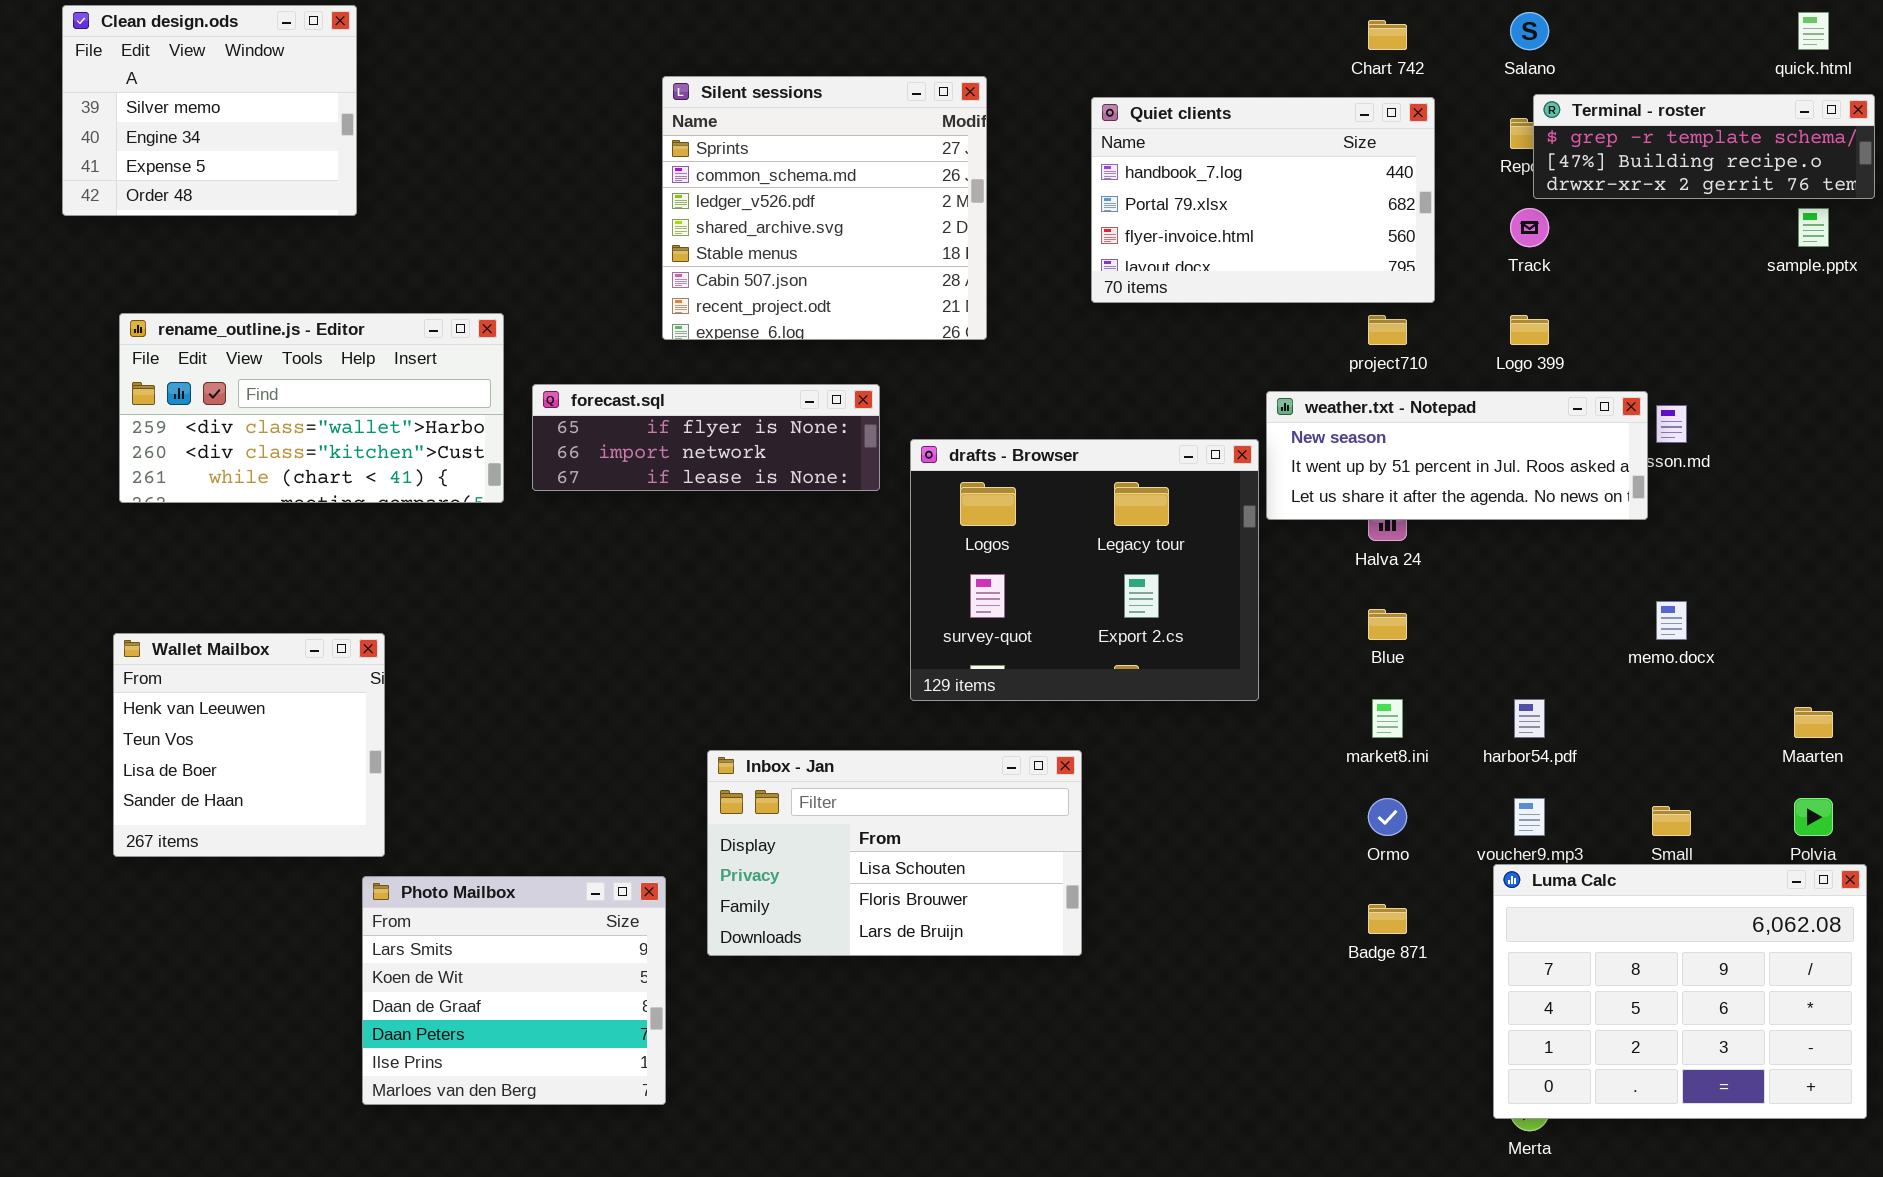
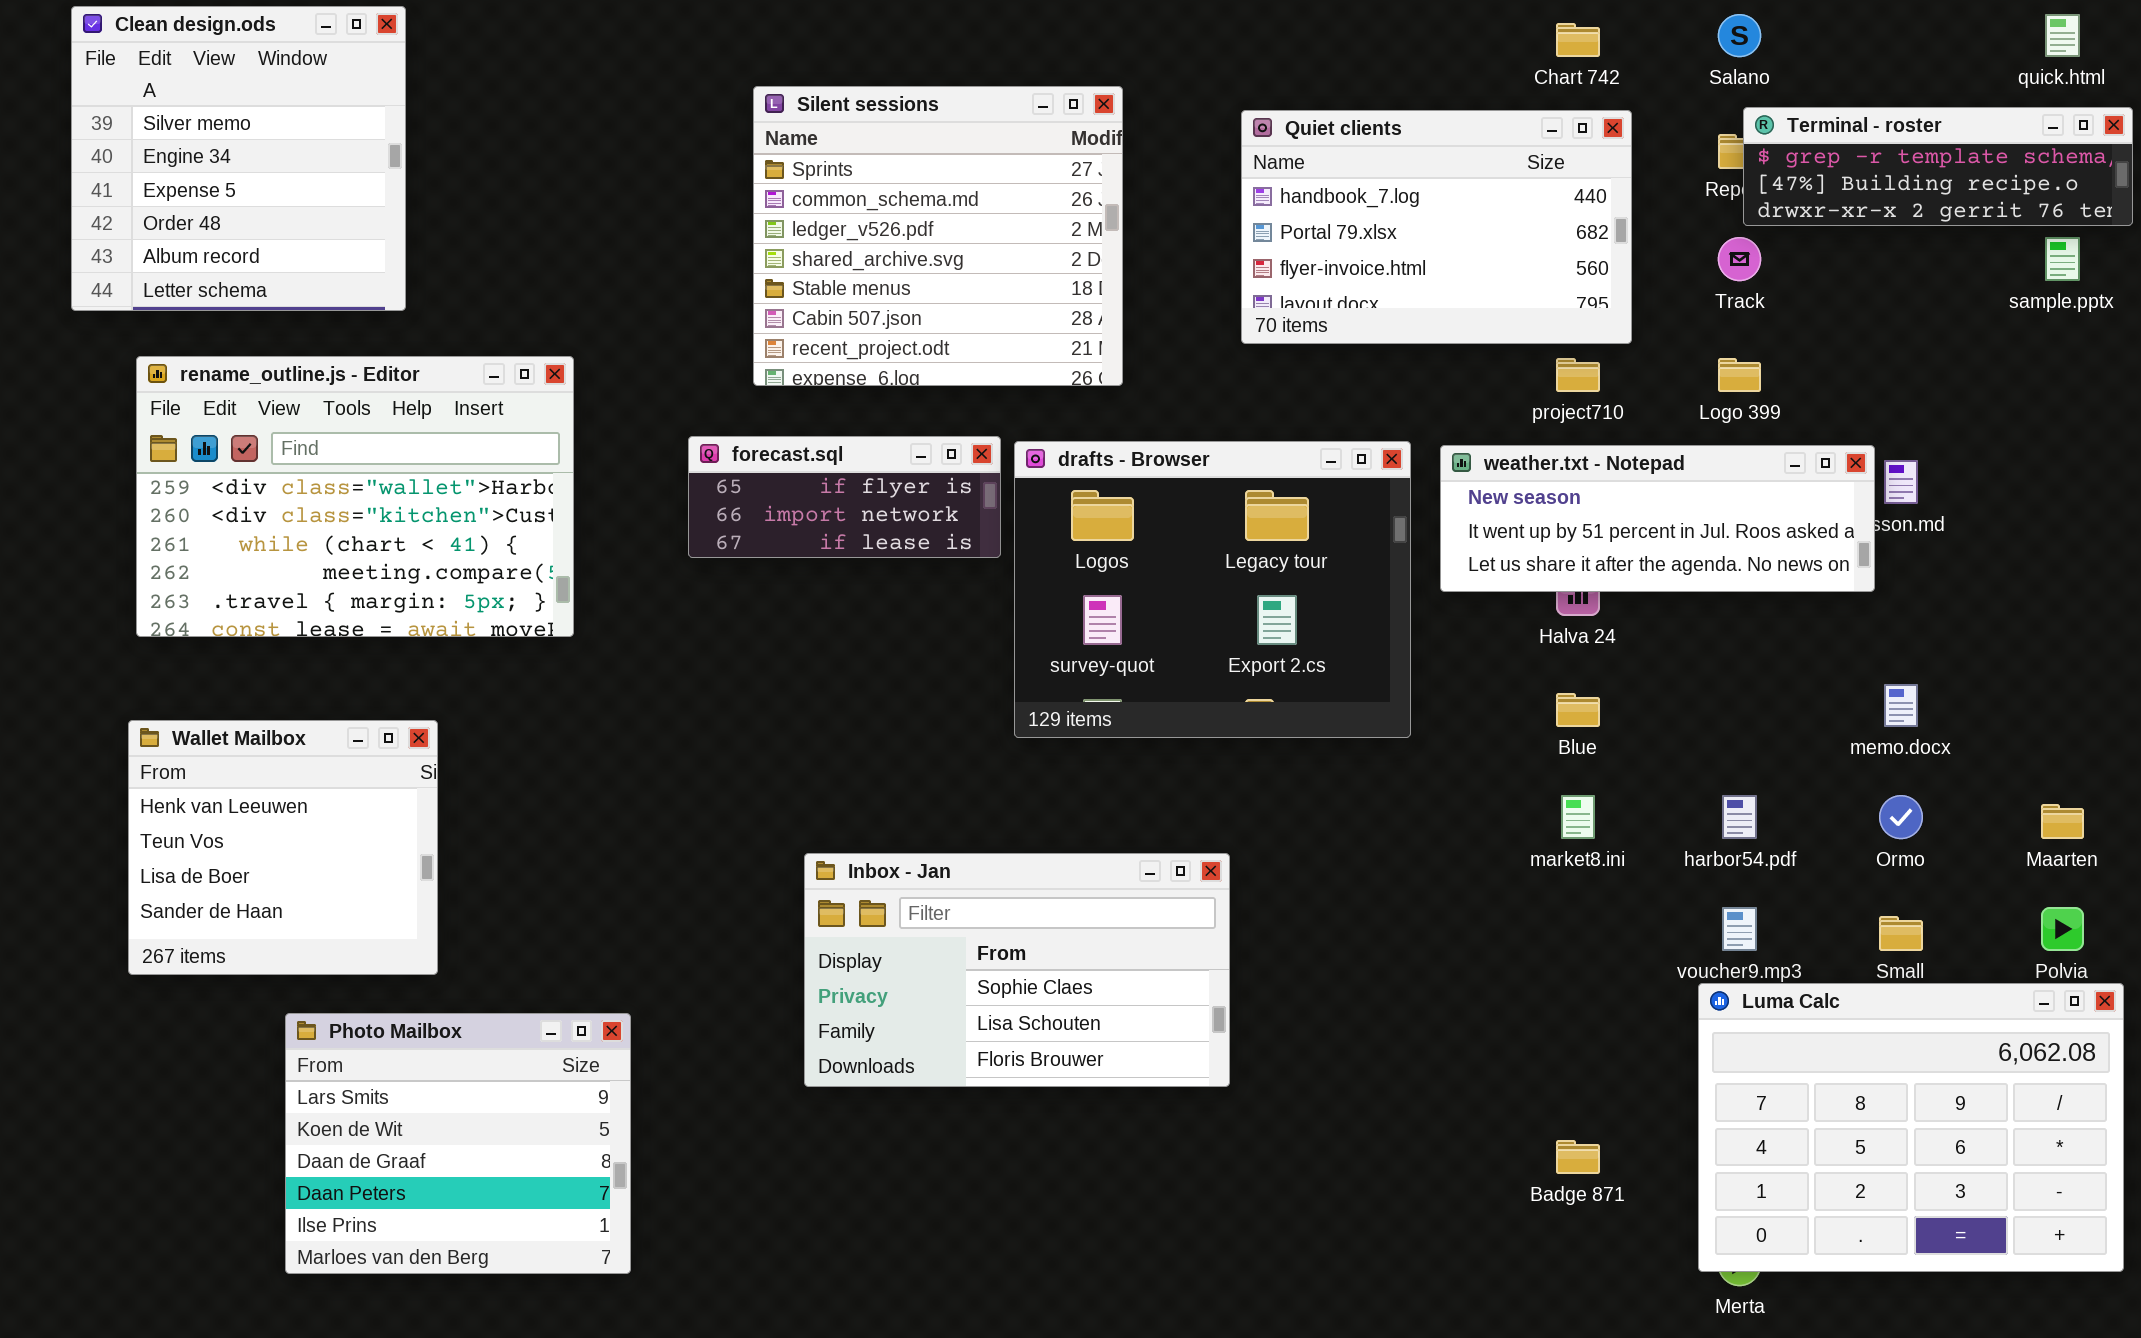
Clean design.ods: [62,5,357,216] -> [71,6,406,311], resized
rename_outline.js - Editor: [119,313,504,503] -> [136,356,574,637], resized
forecast.sql: [532,384,880,491] -> [688,436,1001,558], resized
drafts - Browser: [910,439,1259,701] -> [1014,441,1411,738], moved
Inbox - Jan: [707,750,1082,956] -> [804,853,1230,1087], scrolled up 1 row
Ormo: [1368,798,1407,836] -> [1879,795,1923,839], moved
Photo Mailbox: [362,876,666,1105] -> [285,1013,631,1274], moved
Badge 871: [1368,904,1407,934] -> [1556,1140,1600,1174], moved

